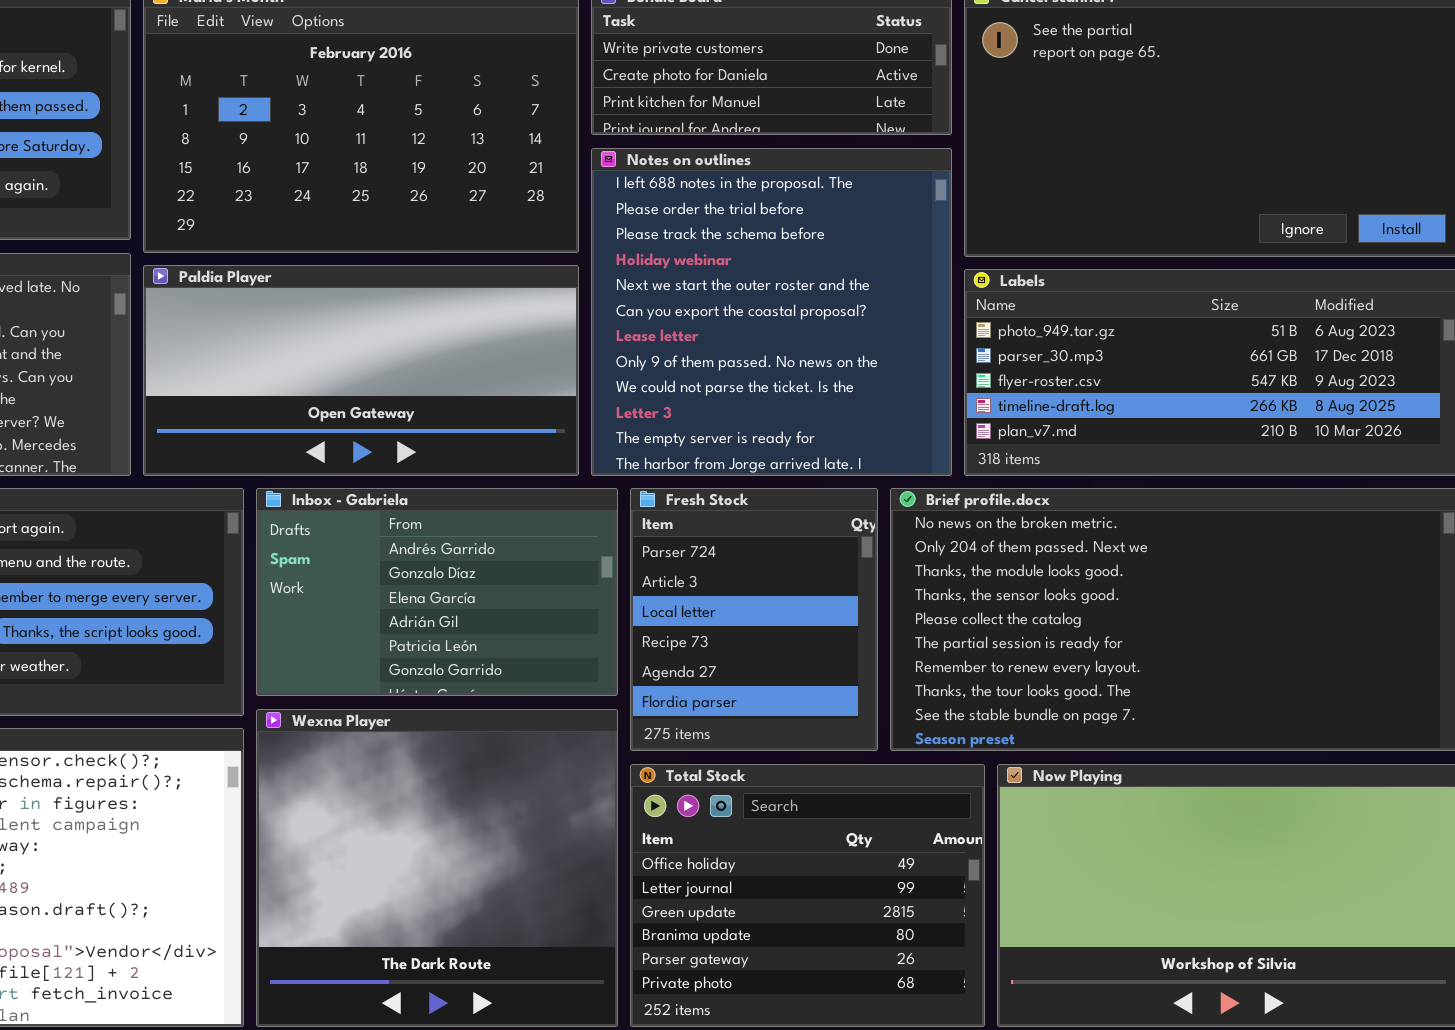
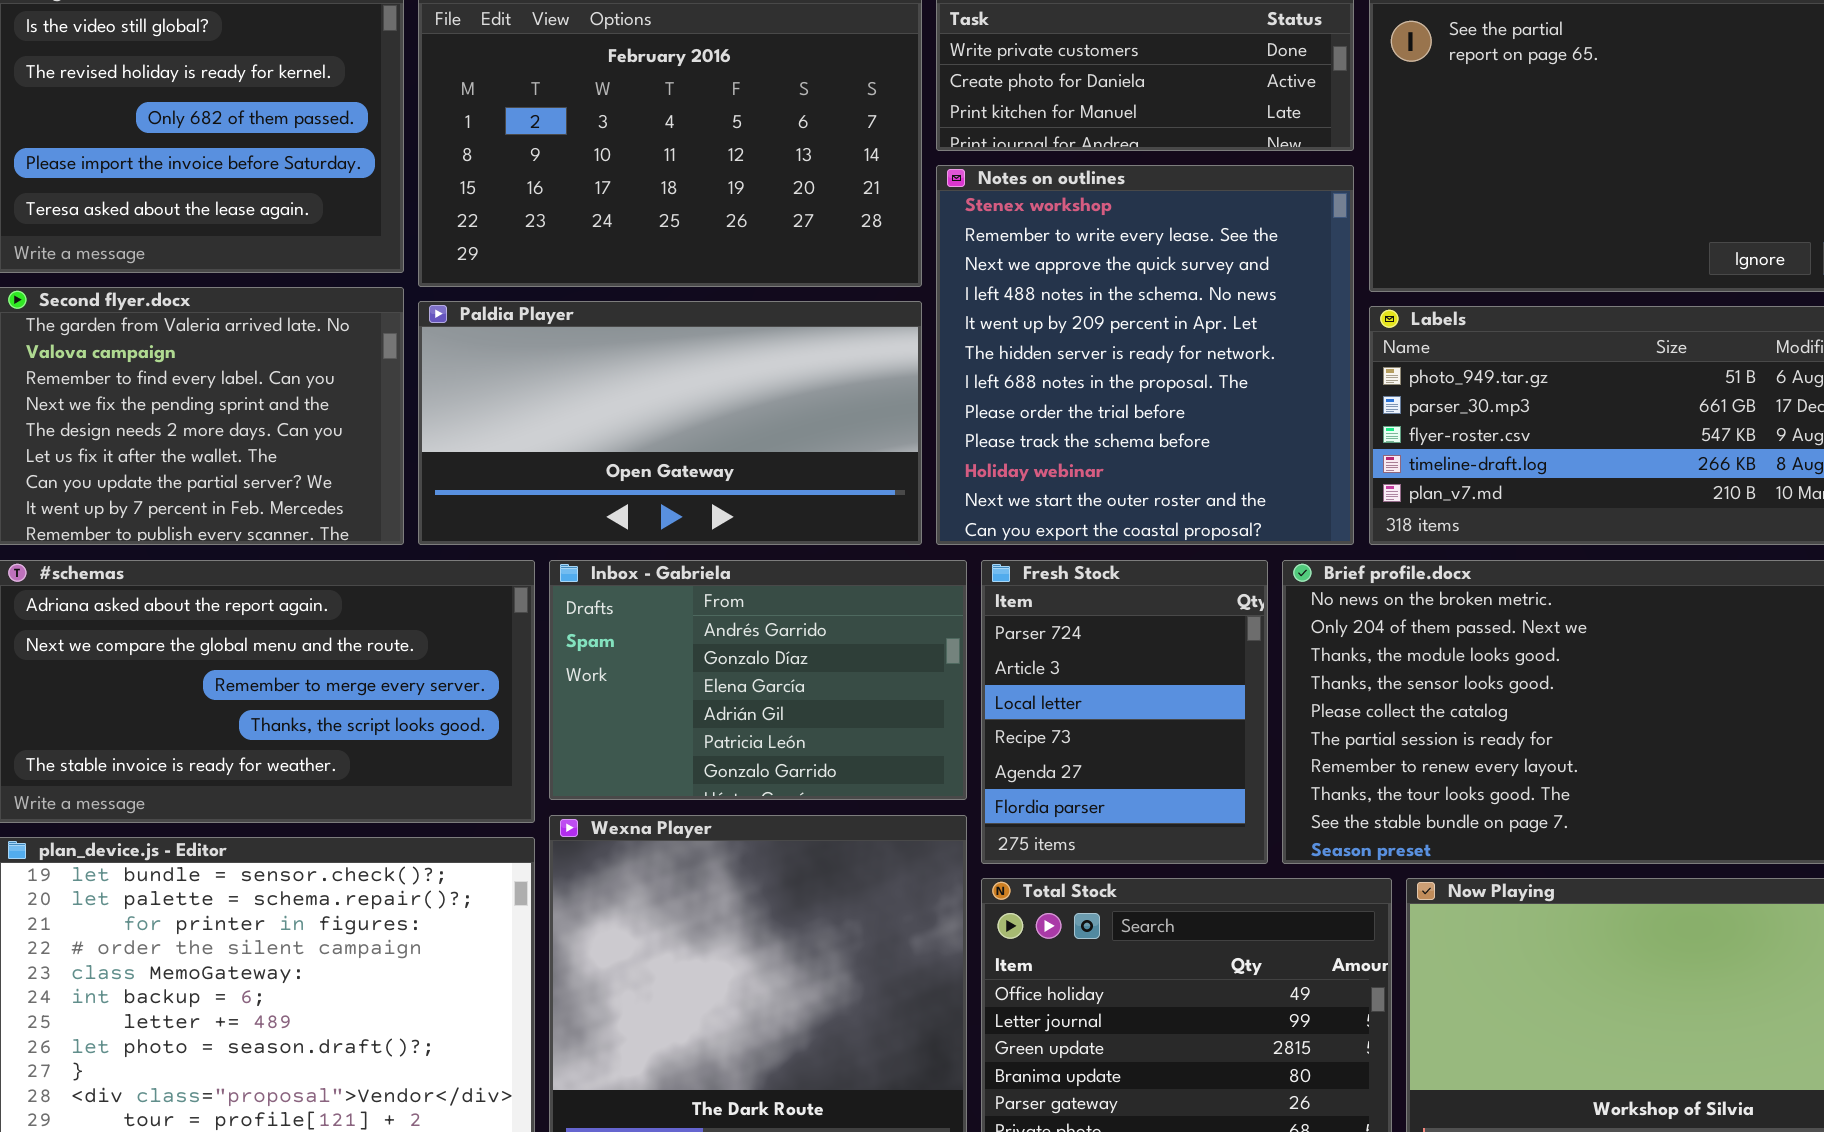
Notes on outlines: [591,148,952,476] -> [936,165,1354,545], scrolled up 6 rows

